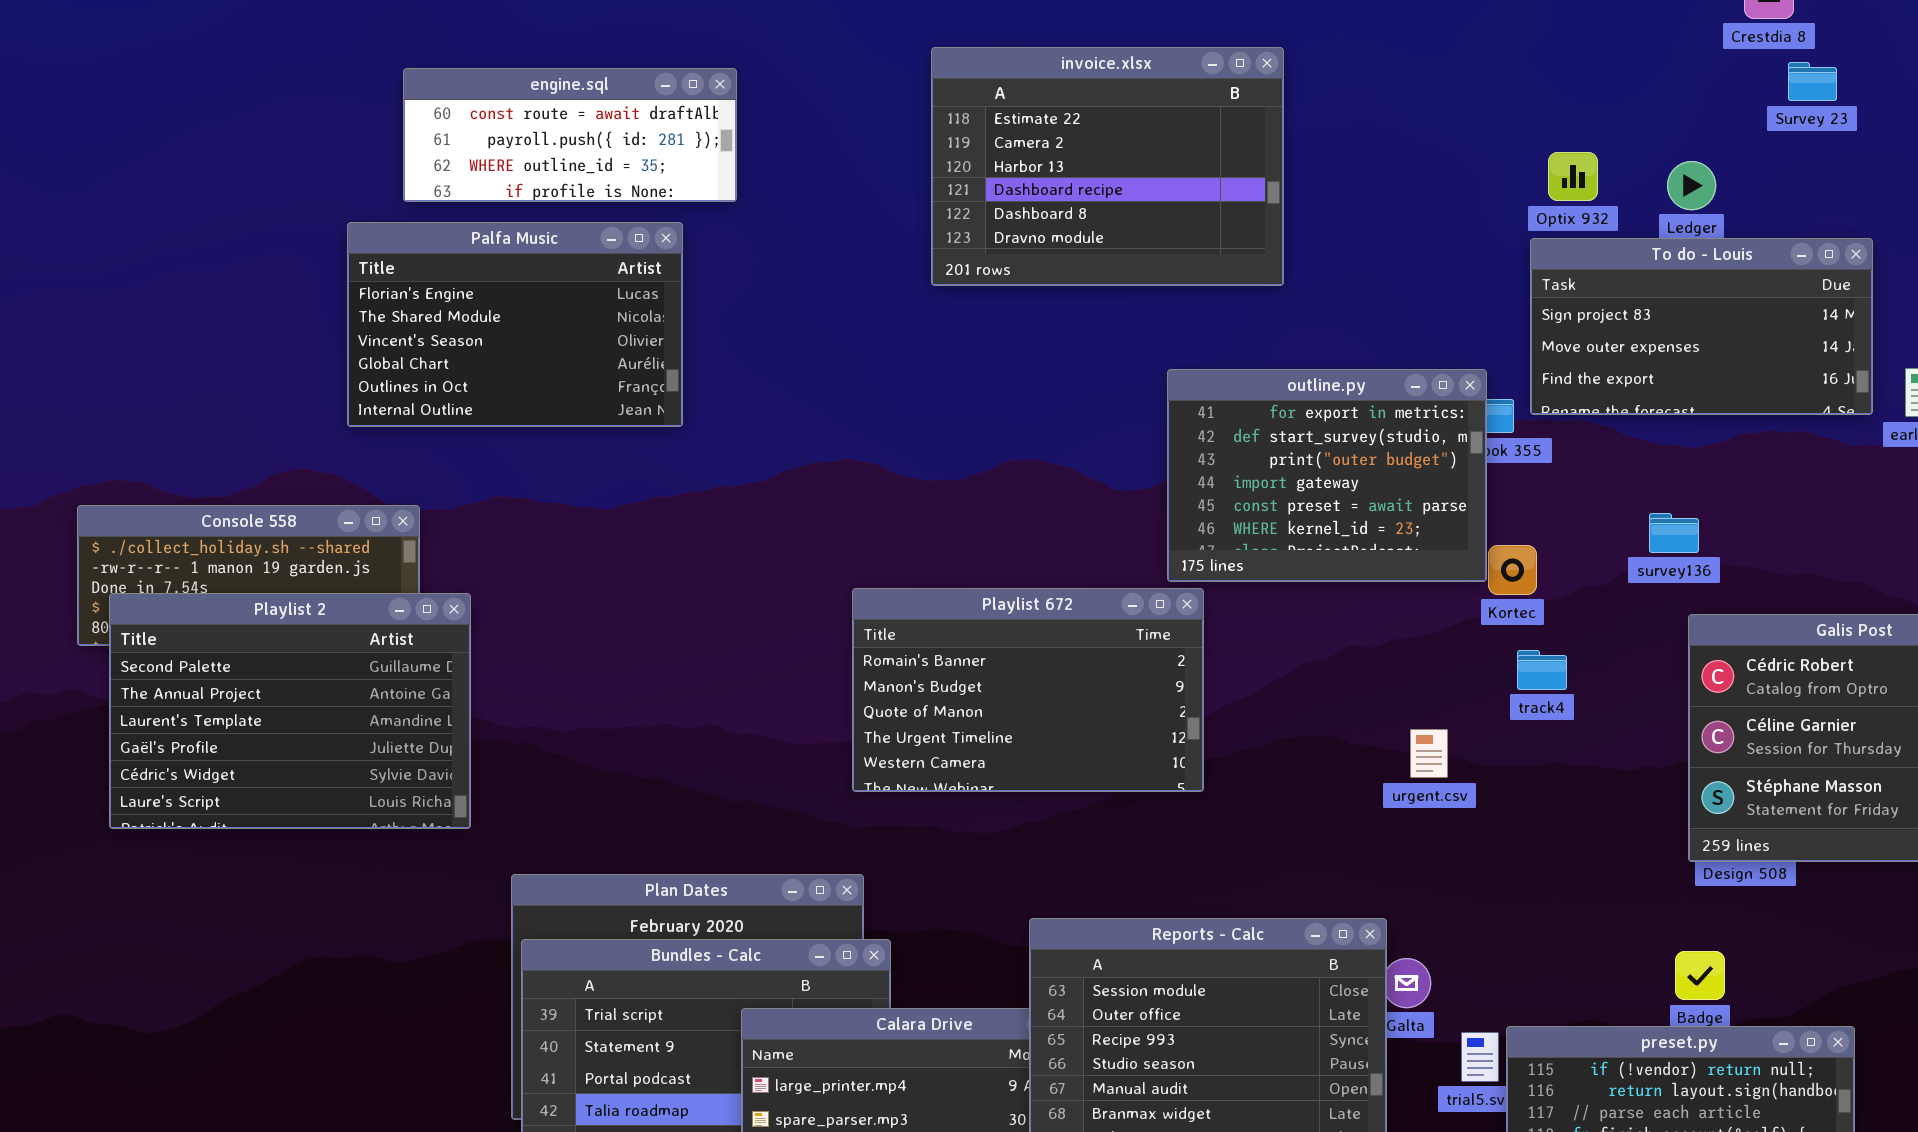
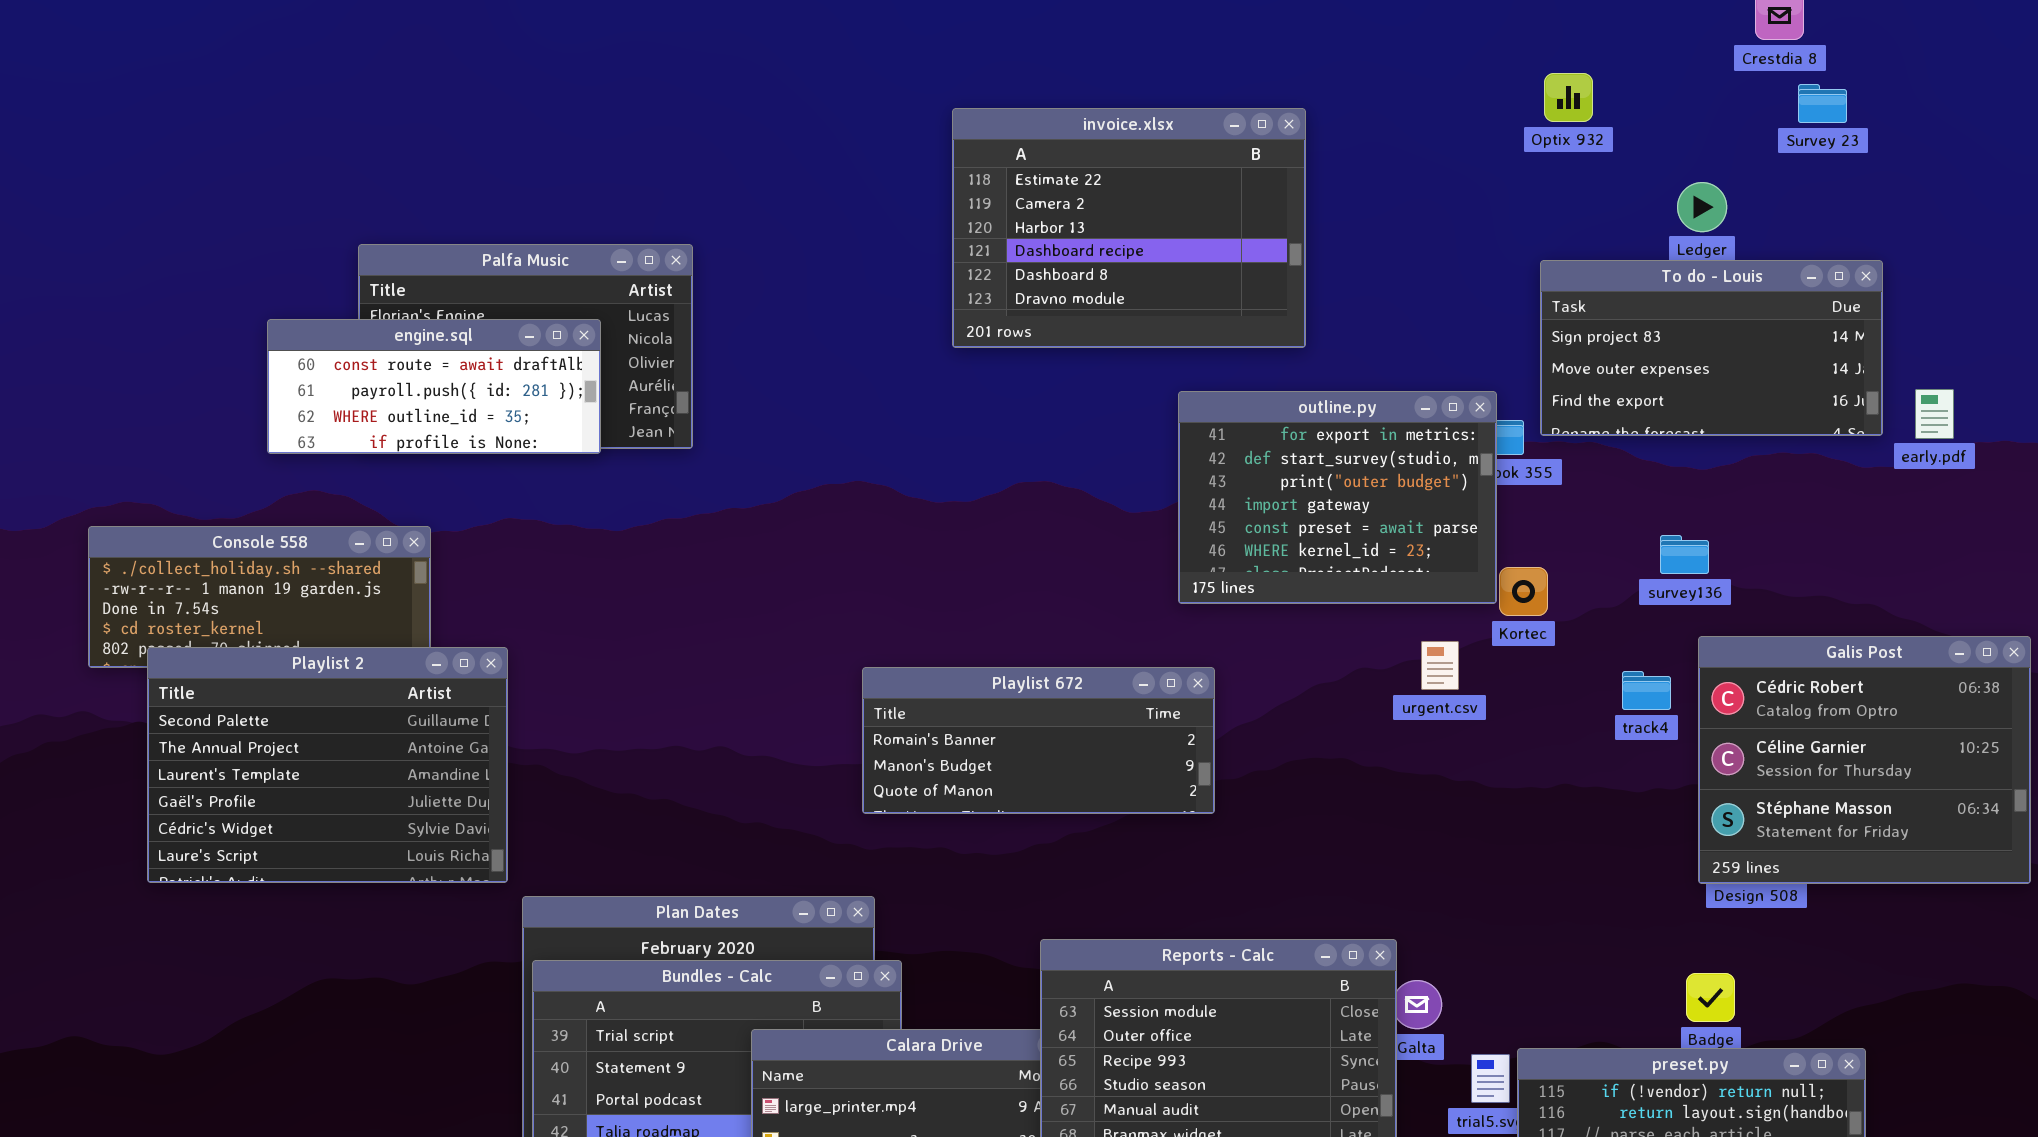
invoice.xlsx: [931,47,1284,286] -> [952,108,1306,348], moved
engine.sql: [403,68,737,202] -> [267,319,601,454], moved
Optix 932: [1548,152,1598,201] -> [1544,73,1593,122], moved
Playlist 672: [852,588,1204,792] -> [862,667,1215,814], resized
Playlist 2: [109,593,471,829] -> [147,647,508,883], moved
track4: [1517,650,1567,690] -> [1622,671,1671,710], moved
urgent.csv: [1410,729,1448,778] -> [1421,641,1459,690], moved

